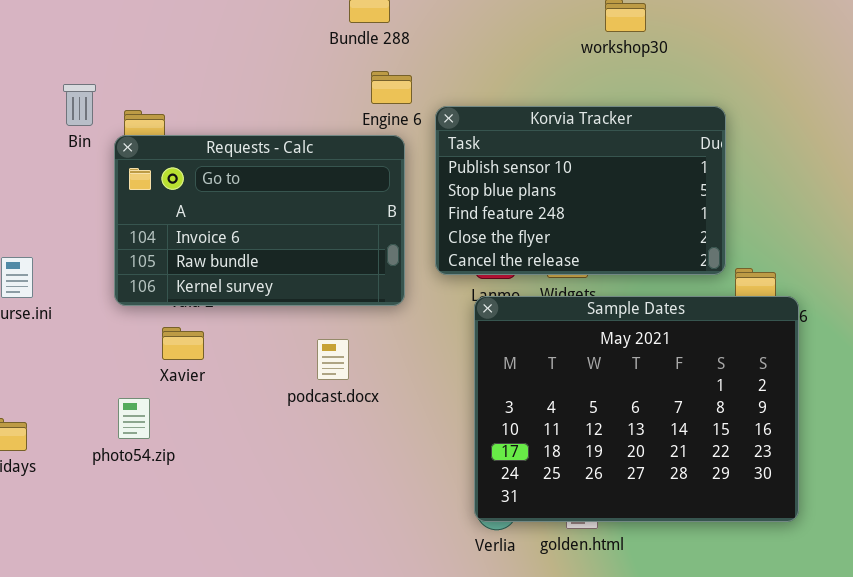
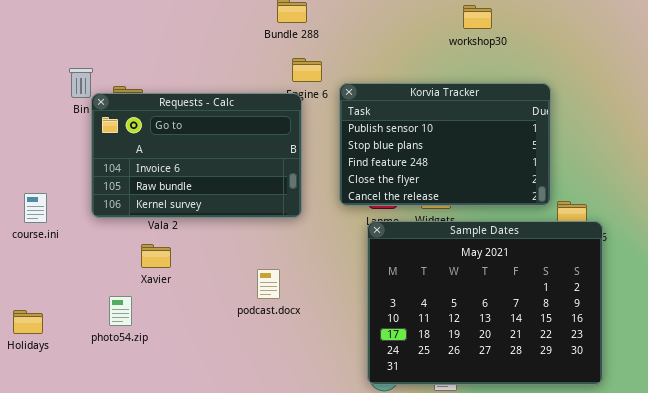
Requests - Calc: [114,135,405,306] -> [91,93,302,218], moved
podcast.docx: [317,339,349,380] -> [257,269,280,299], moved

